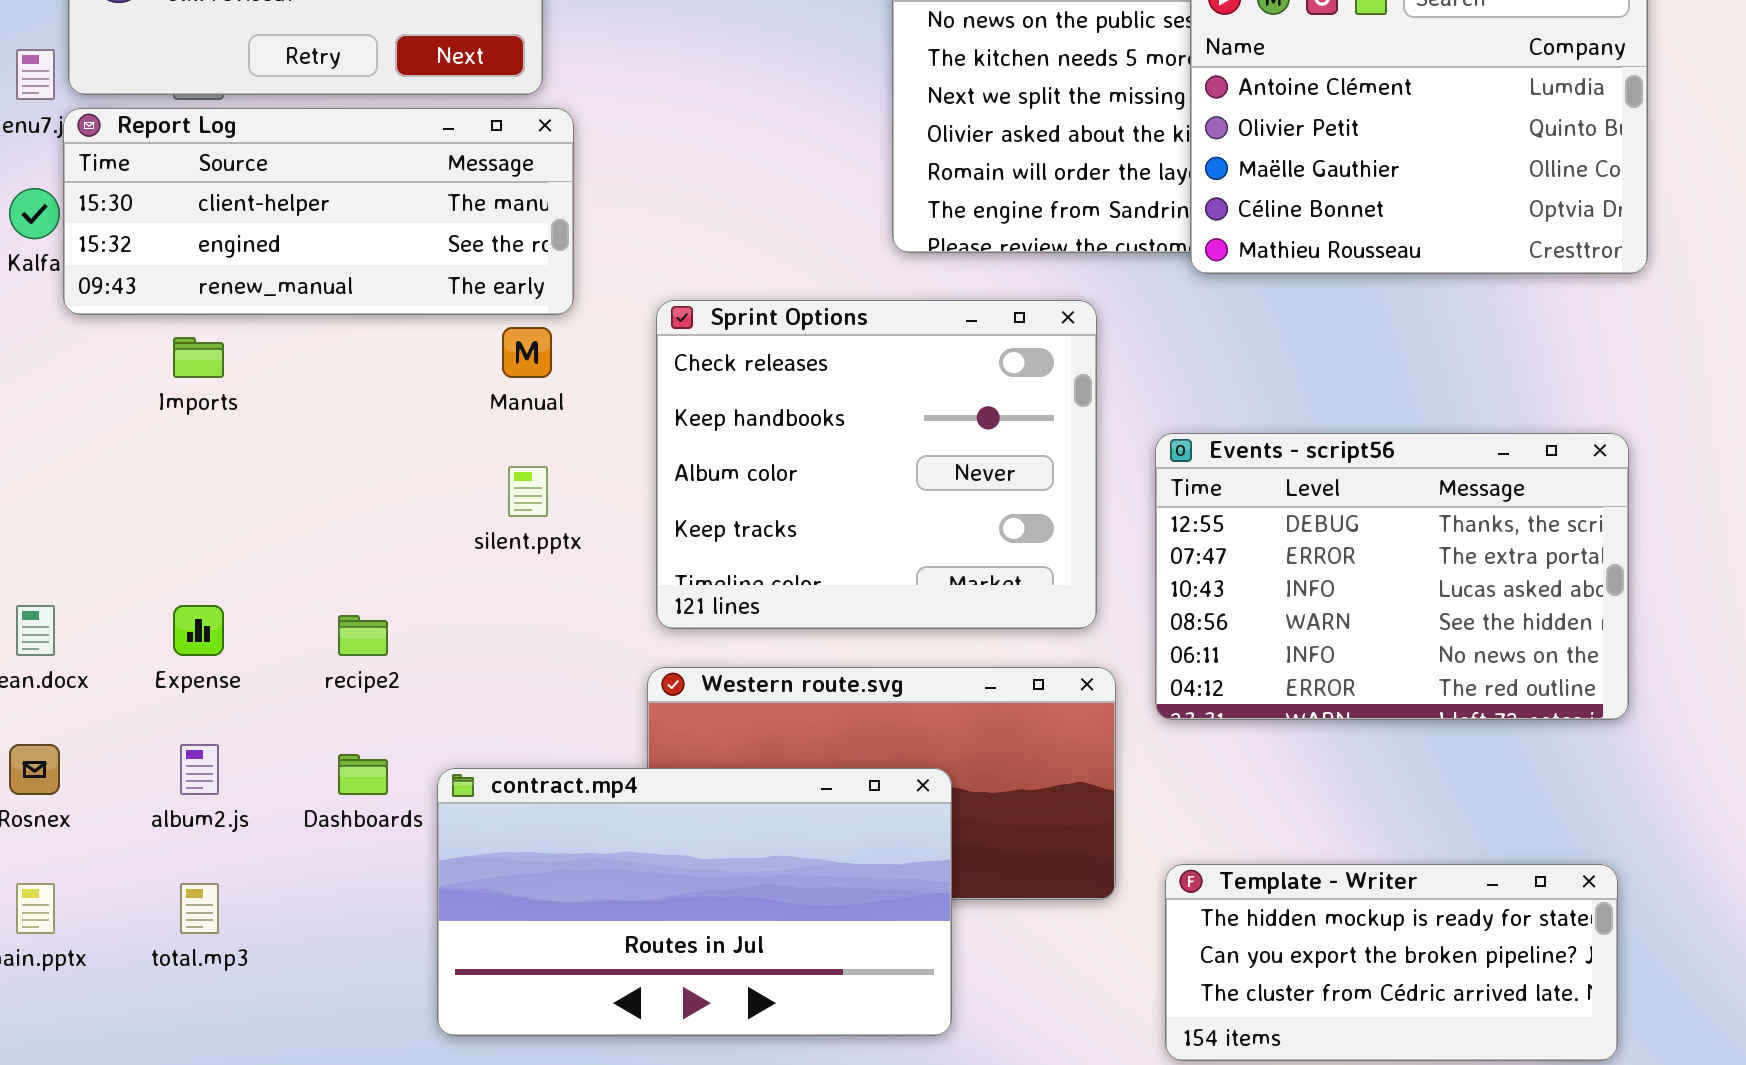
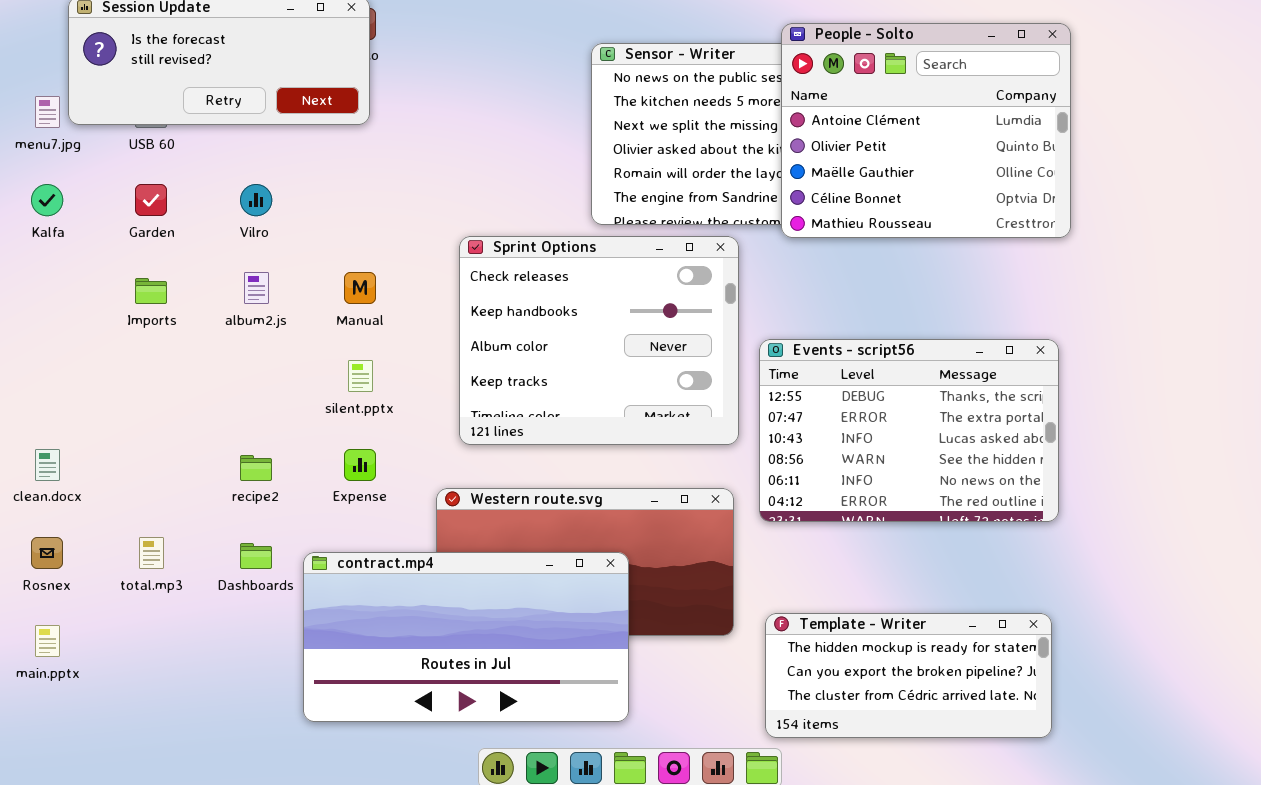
Report Log: [63,108,574,315] -> none, closed
Sprint Options: [656,300,1097,629] -> [459,236,739,445], moved
Expense: [173,605,224,656] -> [344,449,376,481], moved
album2.js: [180,744,219,795] -> [244,272,269,304], moved
total.mp3: [180,883,219,934] -> [139,537,164,569], moved

